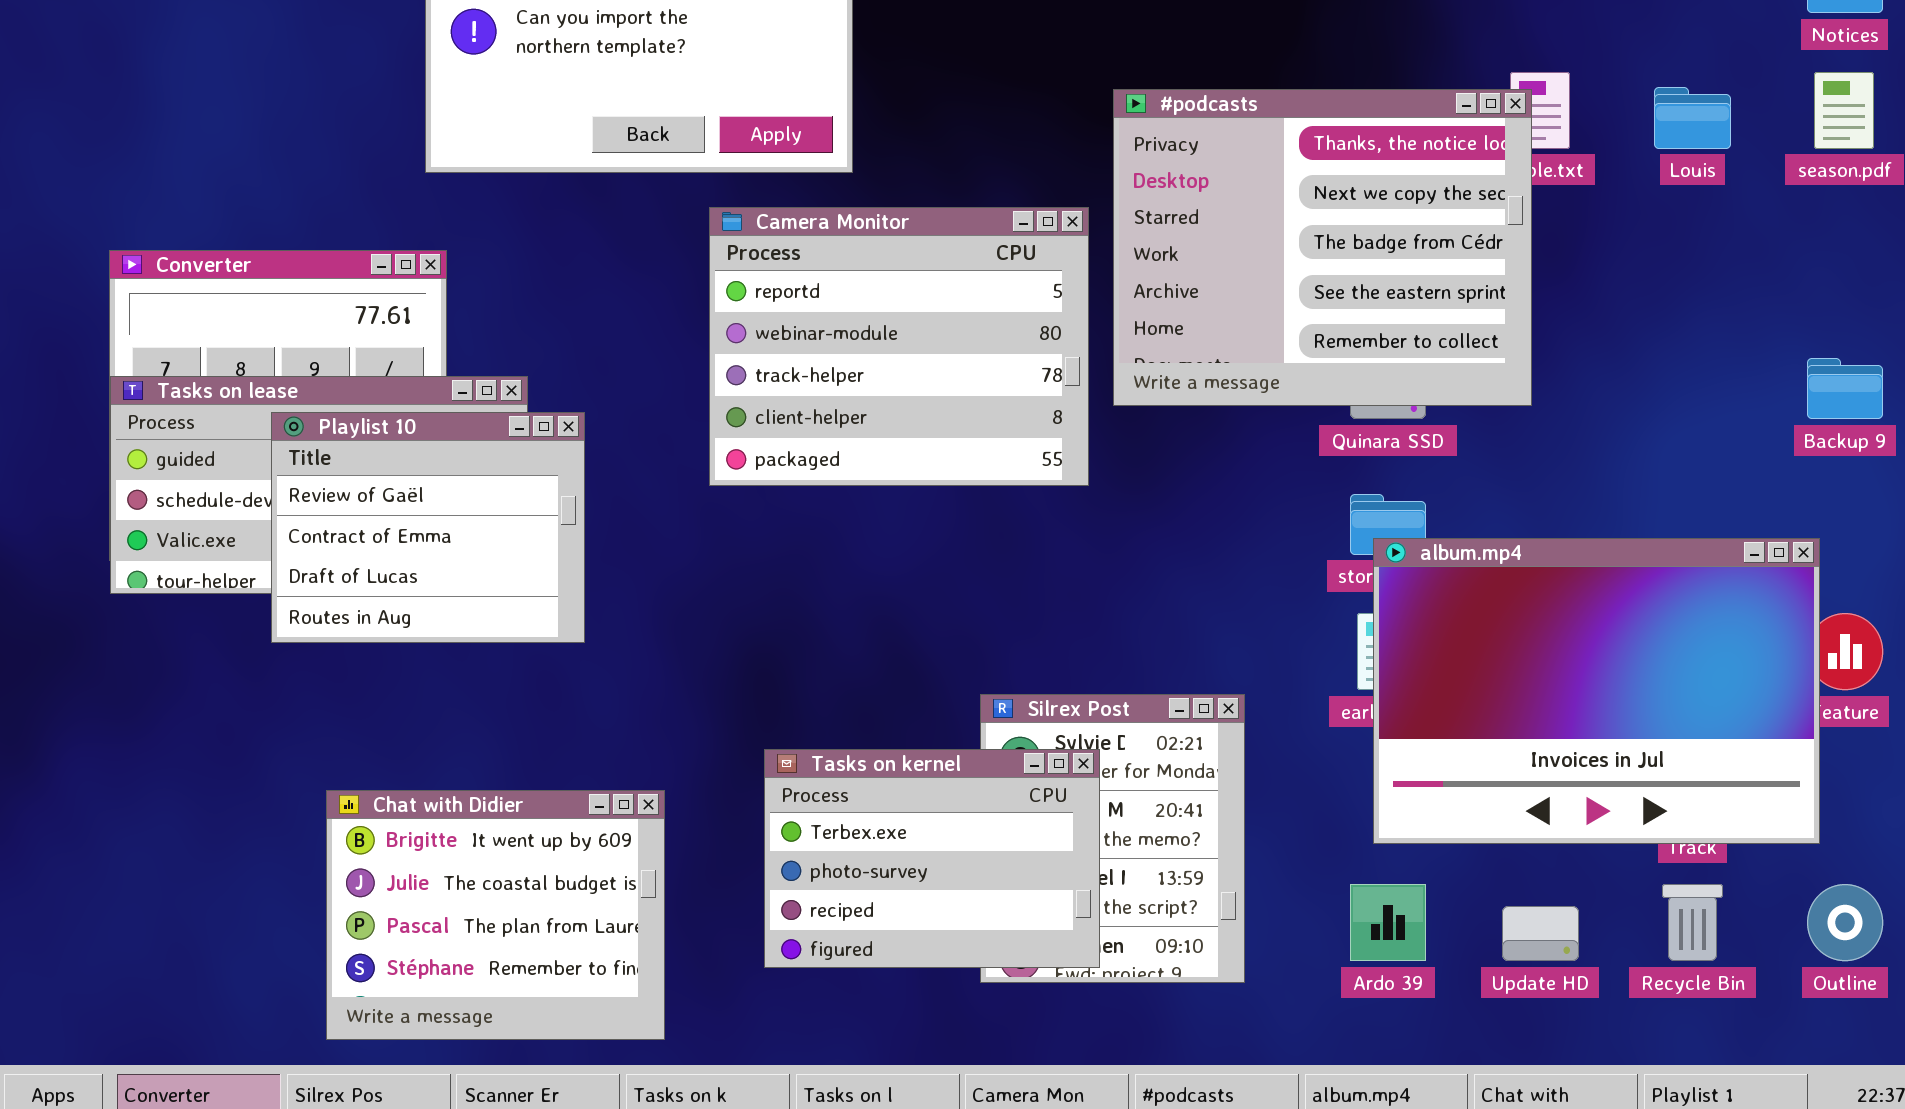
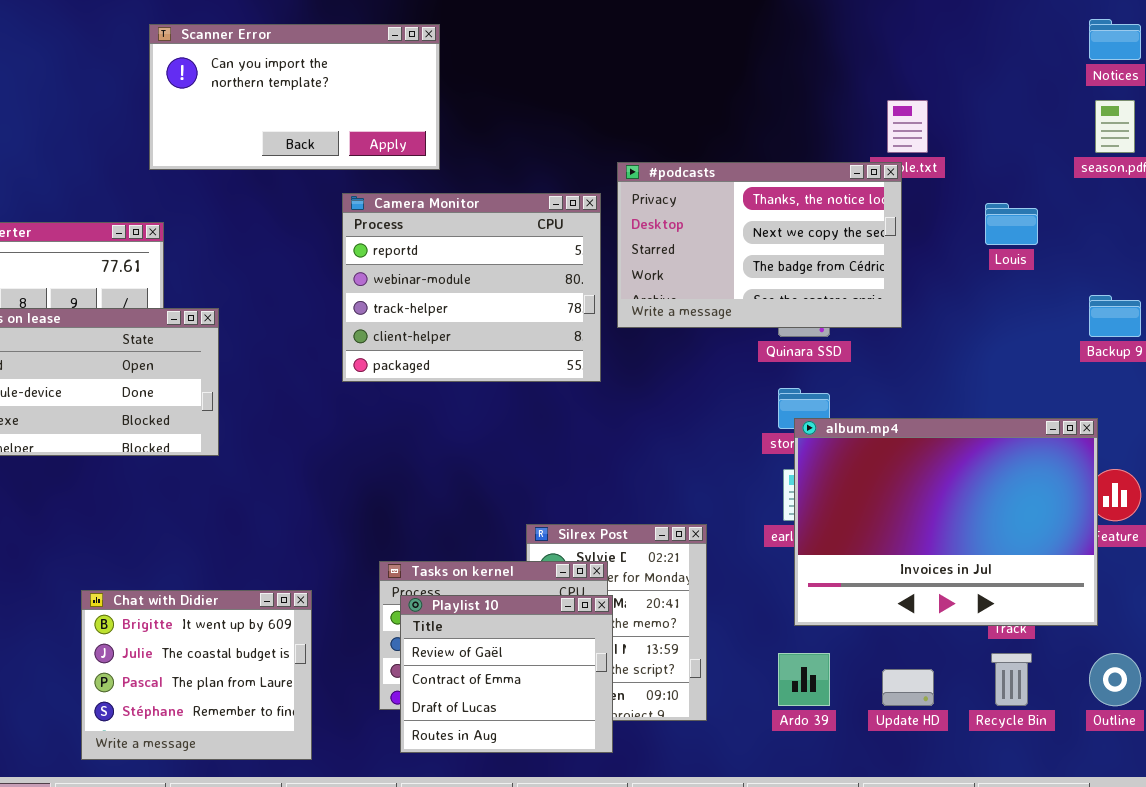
Louis: [1654,87,1731,149] -> [985,203,1038,245], moved
#podcasts: [1113,89,1532,406] -> [617,162,902,328], resized
Playlist 10: [271,412,585,643] -> [400,595,613,753], moved

